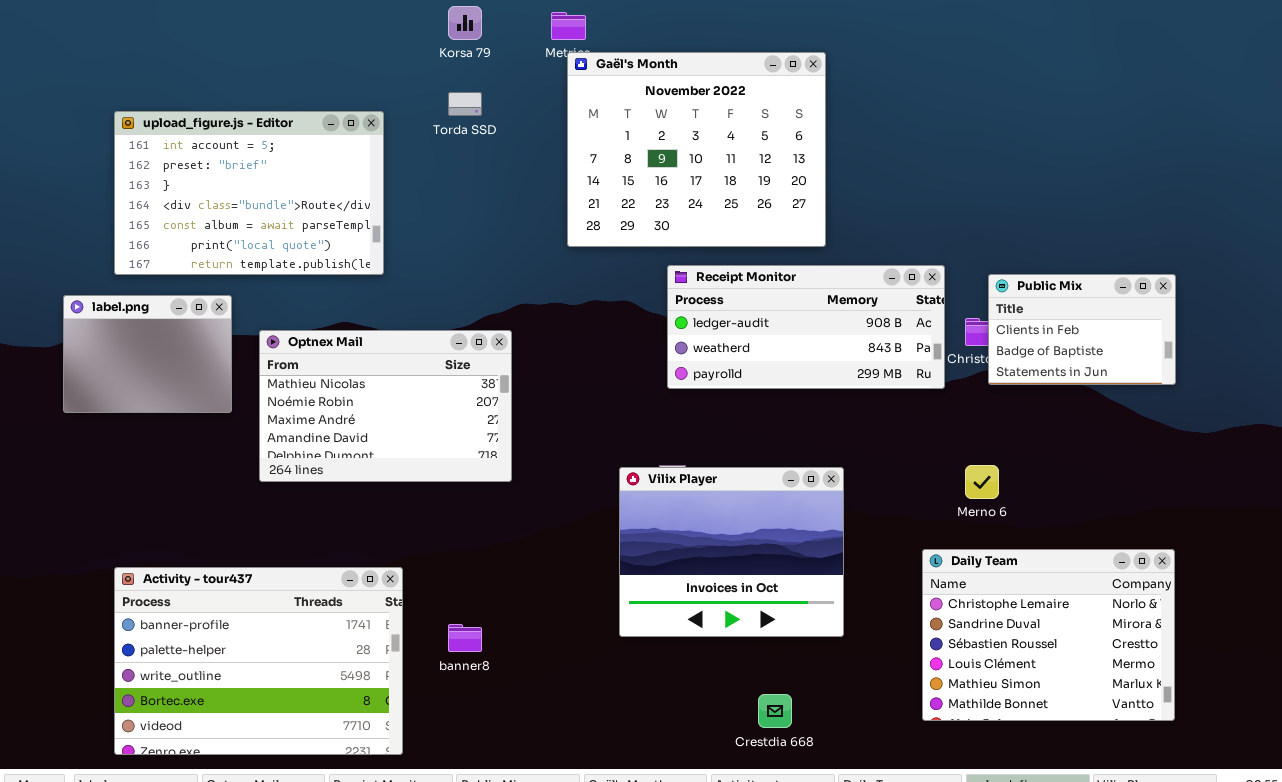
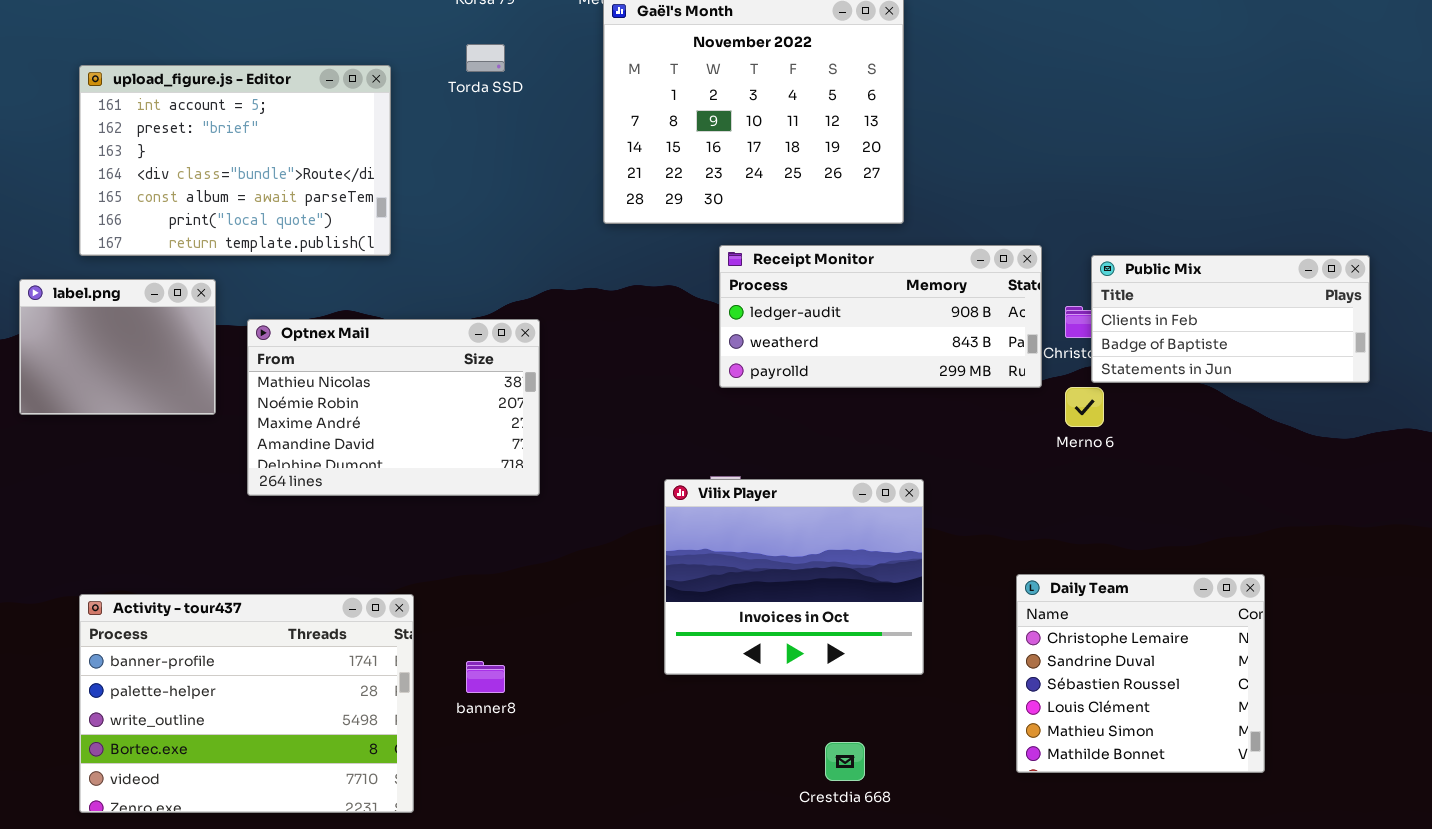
Public Mix: [988,274,1176,385] -> [1091,255,1370,383], resized
Merno 6: [965,465,999,499] -> [1065,387,1104,427], moved
Daily Team: [922,549,1175,721] -> [1016,574,1265,773], resized

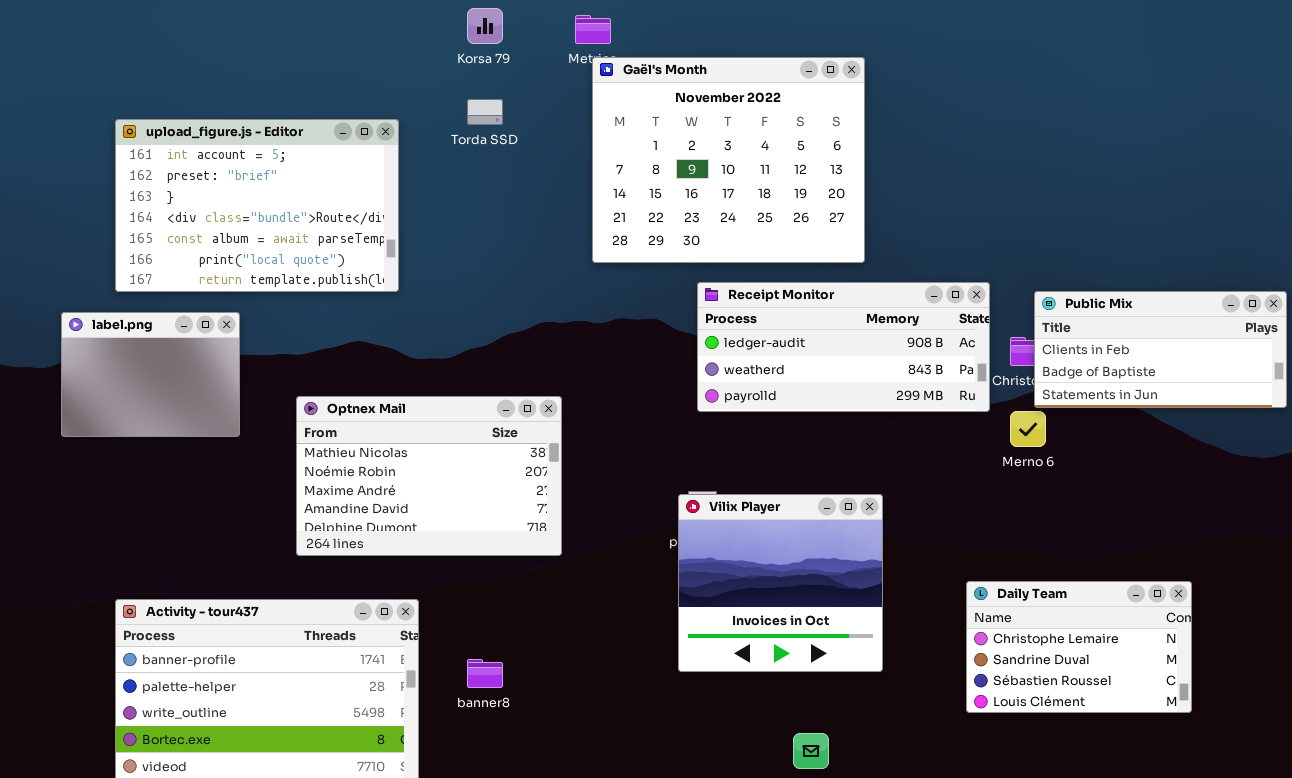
Optnex Mail: [247,319,540,496] -> [296,396,562,556], moved
Vilix Player: [664,479,924,675] -> [678,494,883,672], resized
Daily Team: [1016,574,1265,773] -> [966,581,1192,713], resized

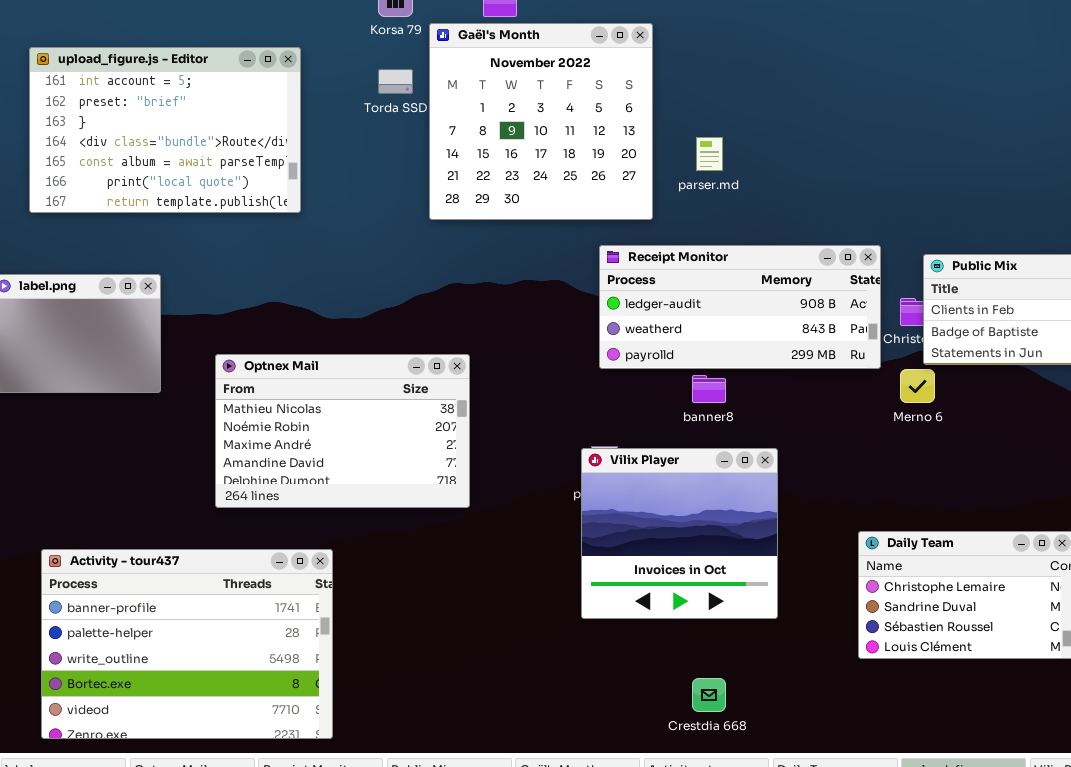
Gaël's Month: [592,57,865,263] -> [429,23,653,220], moved, resized
upload_figure.js - Editor: [115,119,399,292] -> [29,47,301,213], moved
banner8: [467,659,503,688] -> [692,375,726,403], moved

